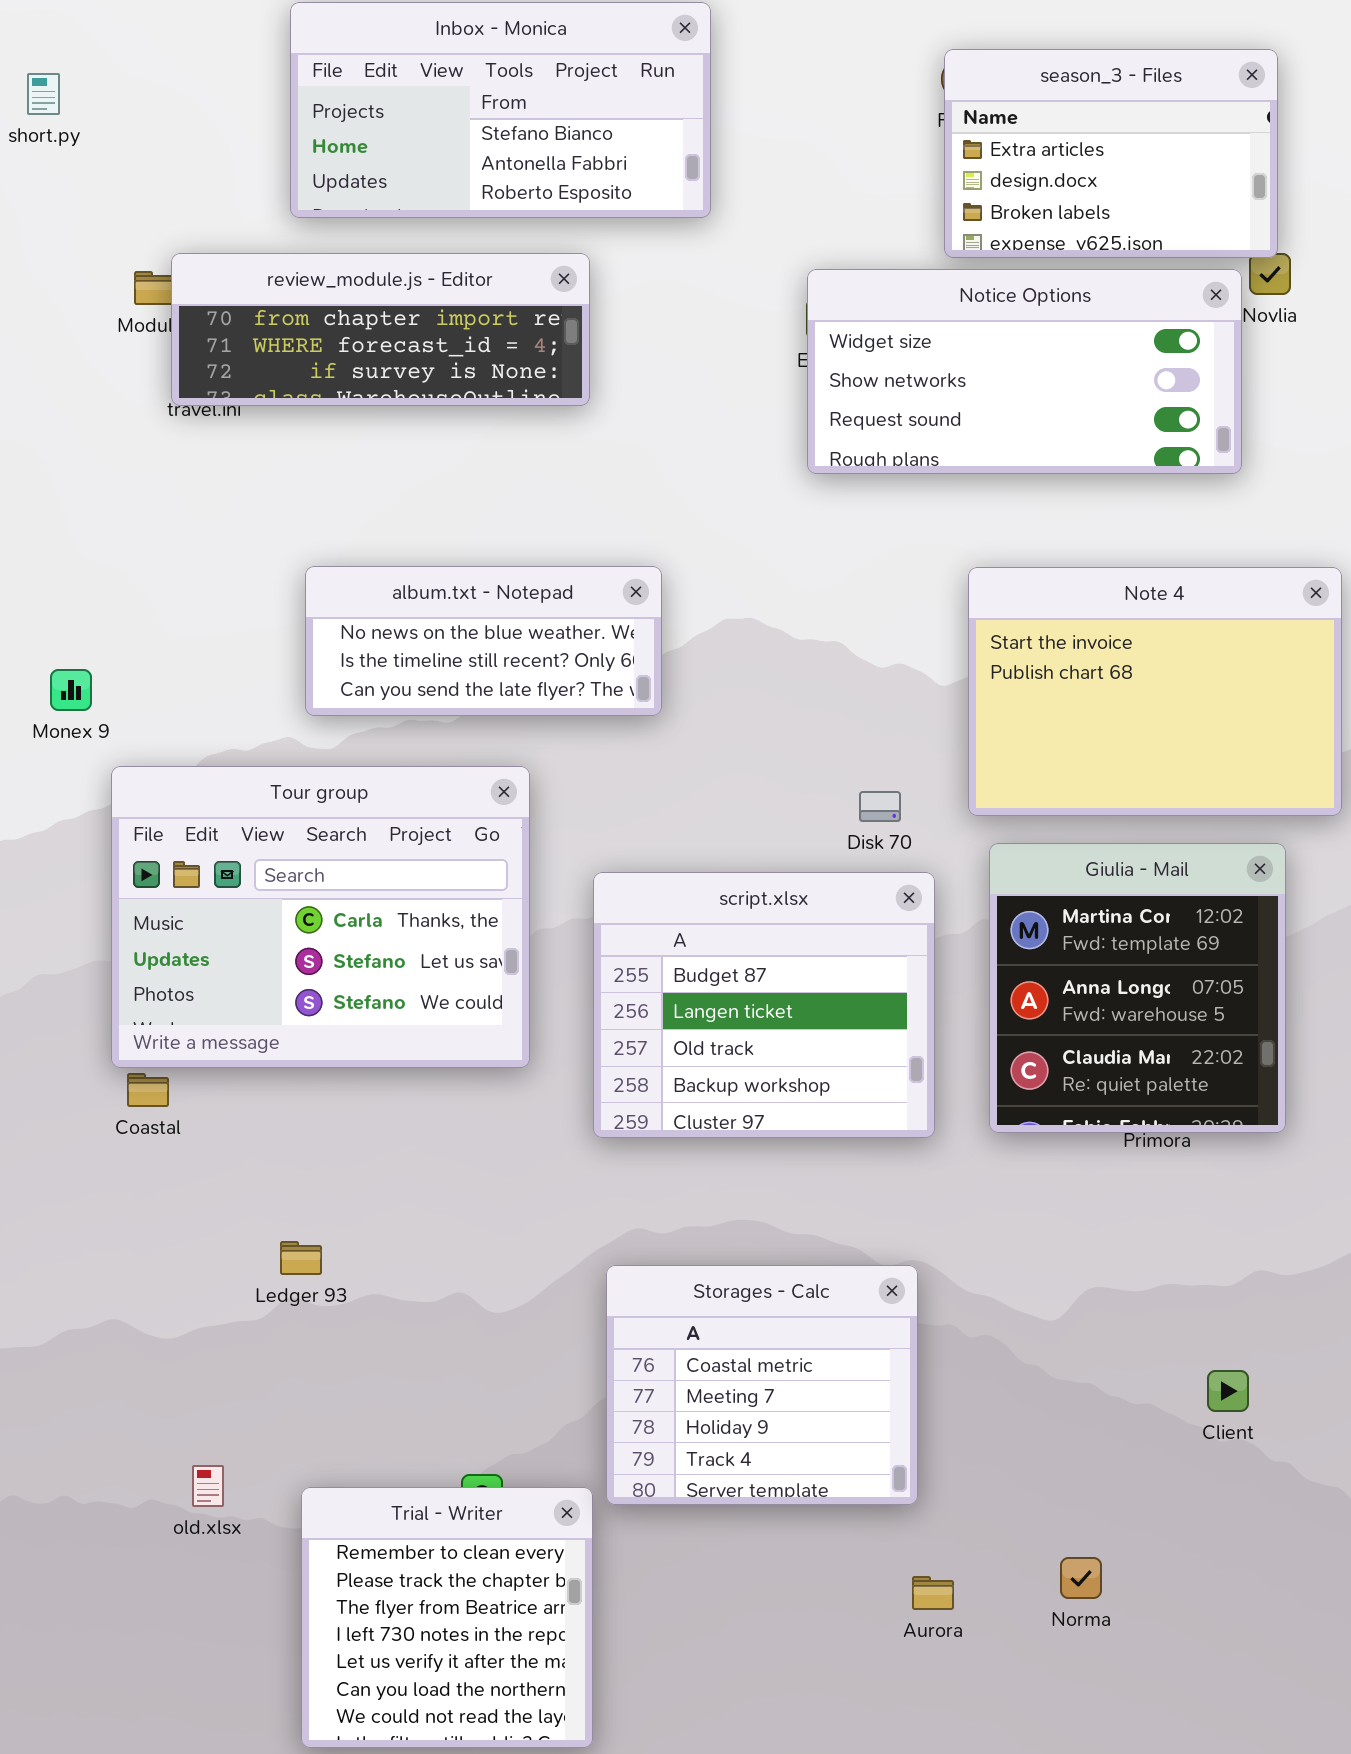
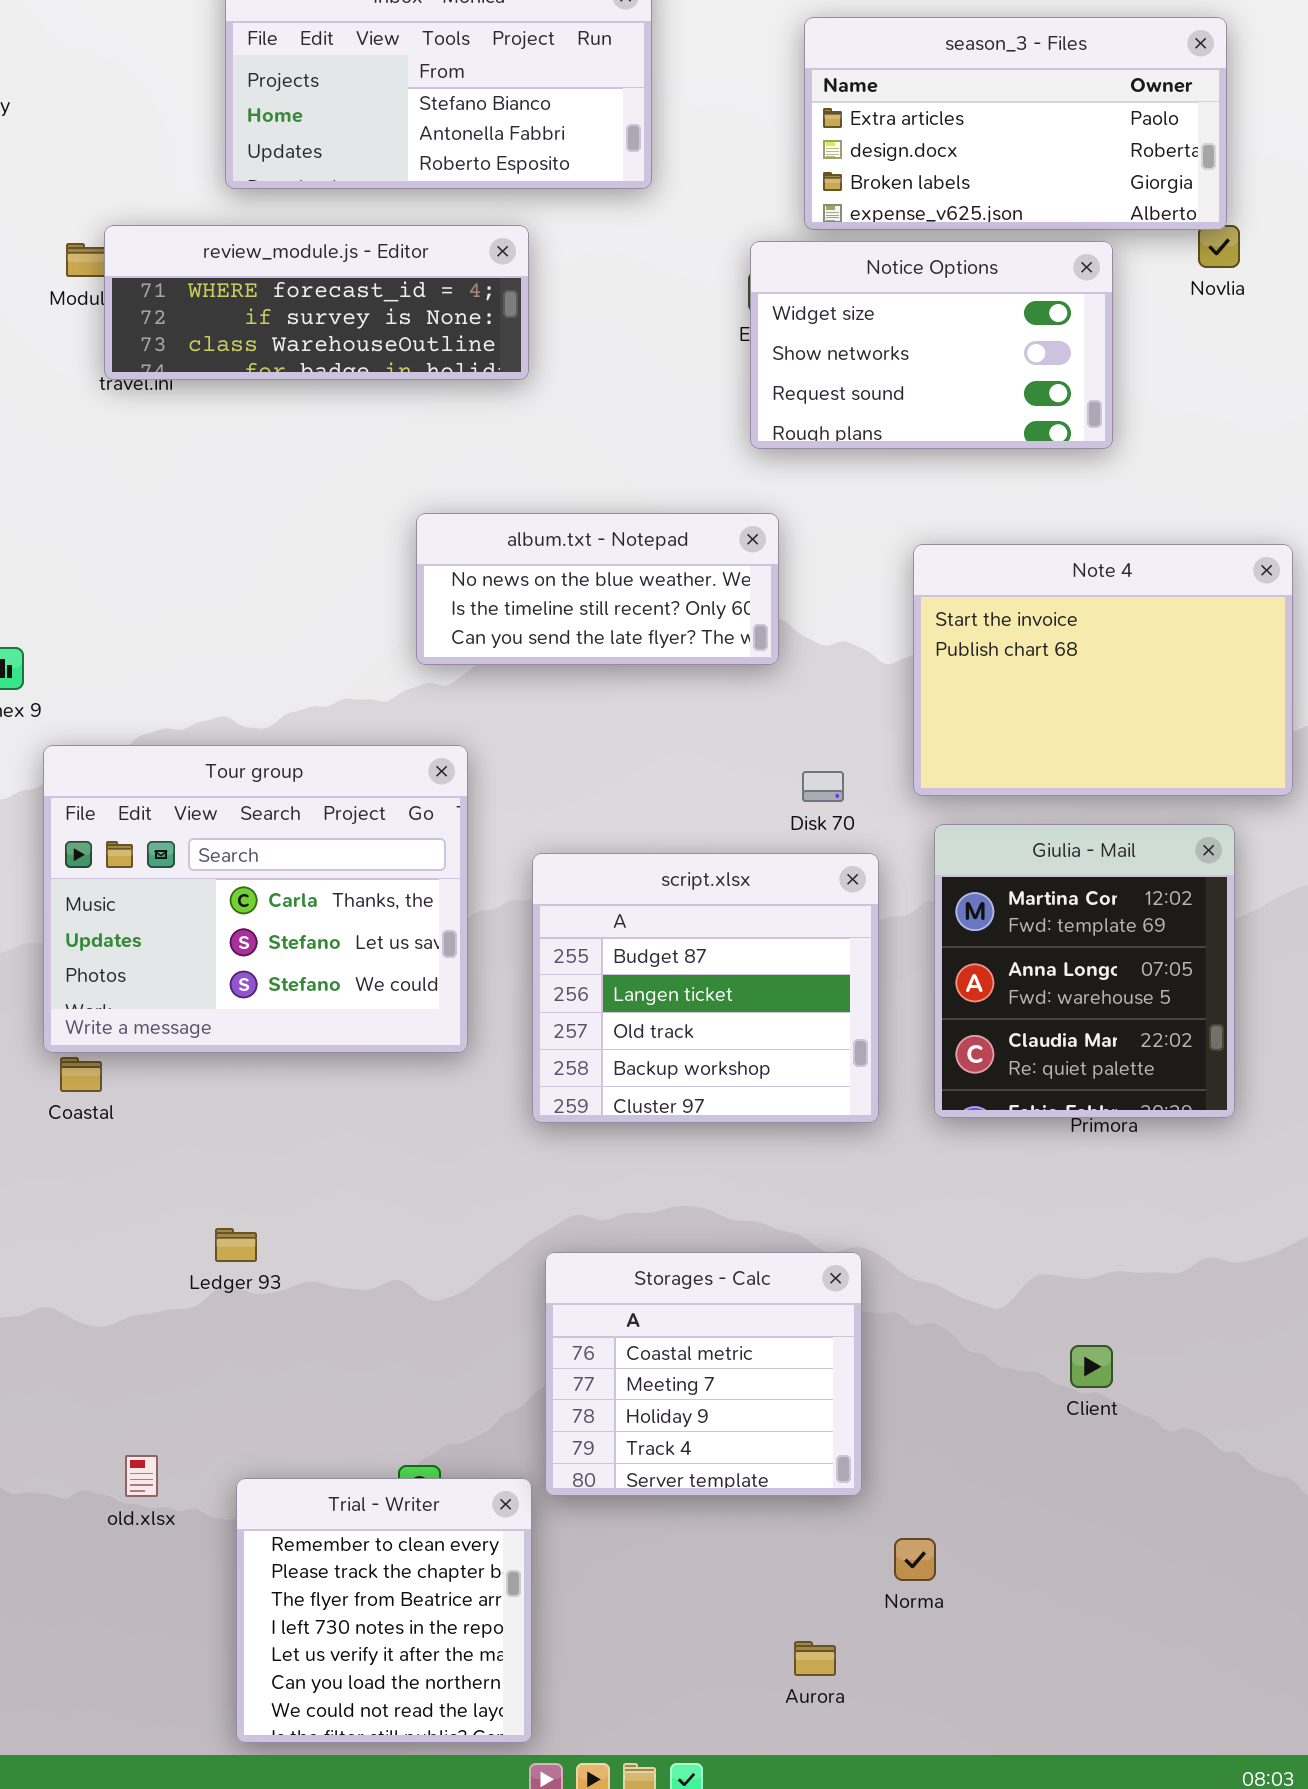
season_3 - Files: [944,49,1278,258] -> [804,17,1227,230], resized
review_module.js - Editor: [171,253,590,406] -> [104,225,529,380], scrolled down 1 row
Notice Options: [807,269,1242,474] -> [750,241,1113,449], resized
album.txt - Notepad: [305,566,662,716] -> [416,513,779,665], moved
Client: [1207,1370,1249,1412] -> [1070,1345,1113,1388], moved
Norma: [1060,1557,1102,1599] -> [894,1538,936,1581], moved
Aurora: [912,1576,954,1610] -> [794,1641,836,1676], moved

